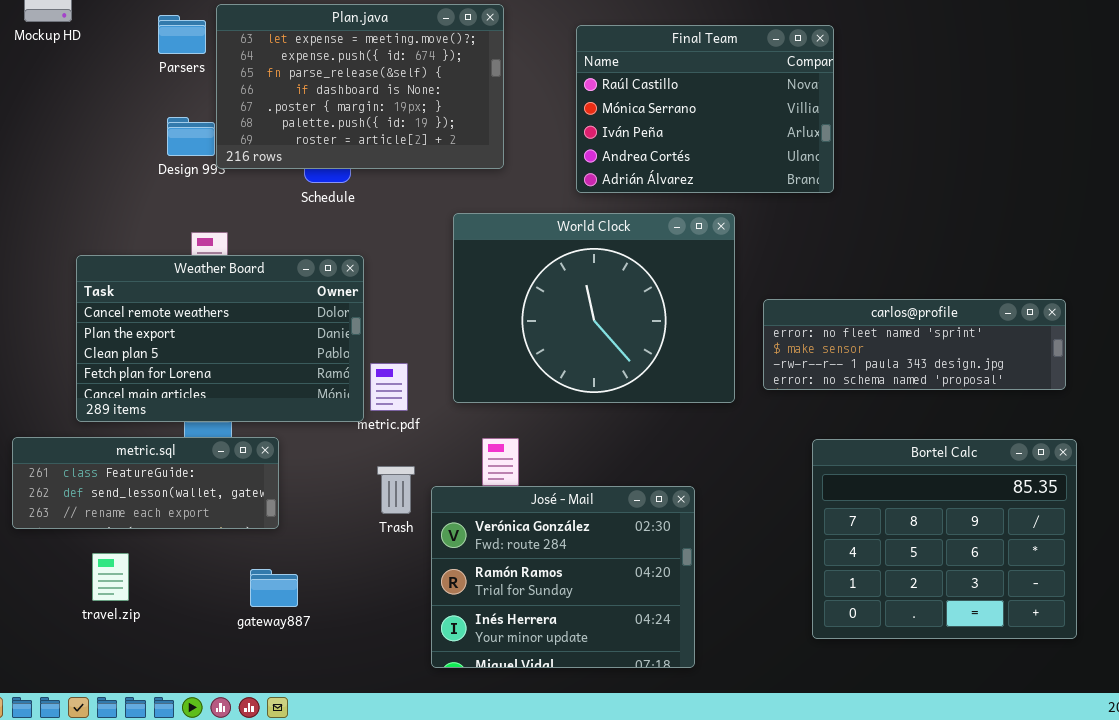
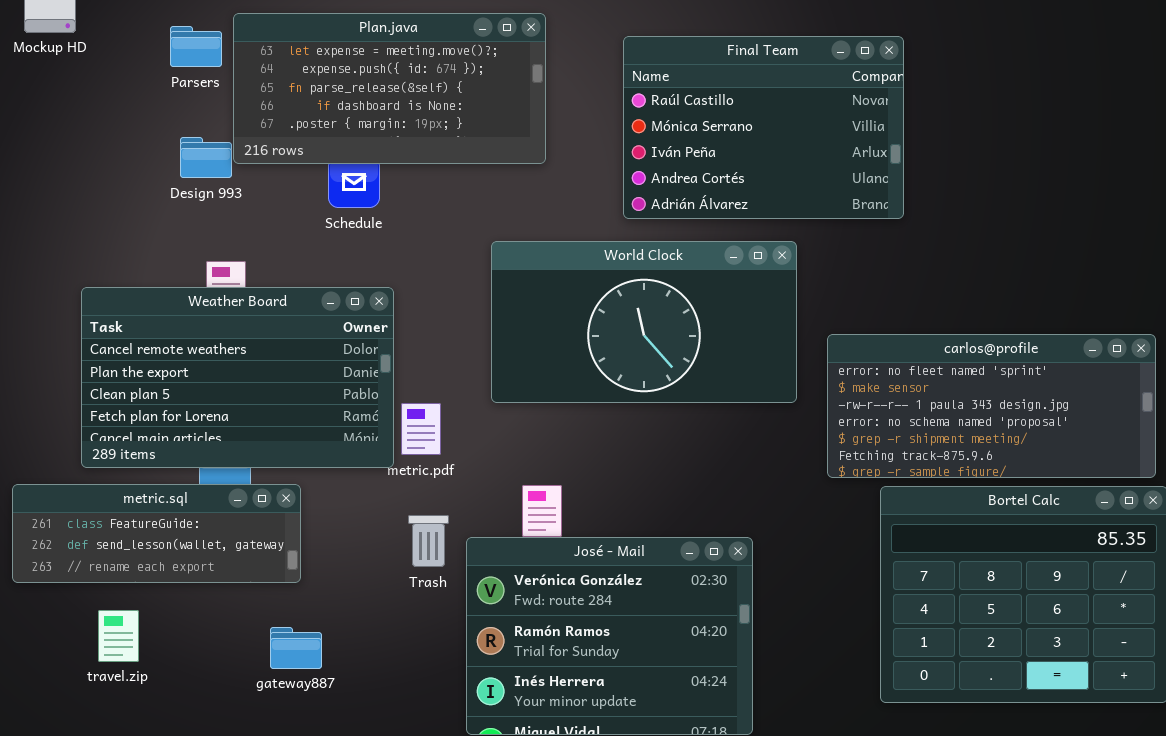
Plan.java: [216,4,504,169] -> [233,13,546,164], resized
World Clock: [453,213,735,403] -> [491,241,797,403], resized
carlos@profile: [763,299,1066,390] -> [827,334,1156,478], resized

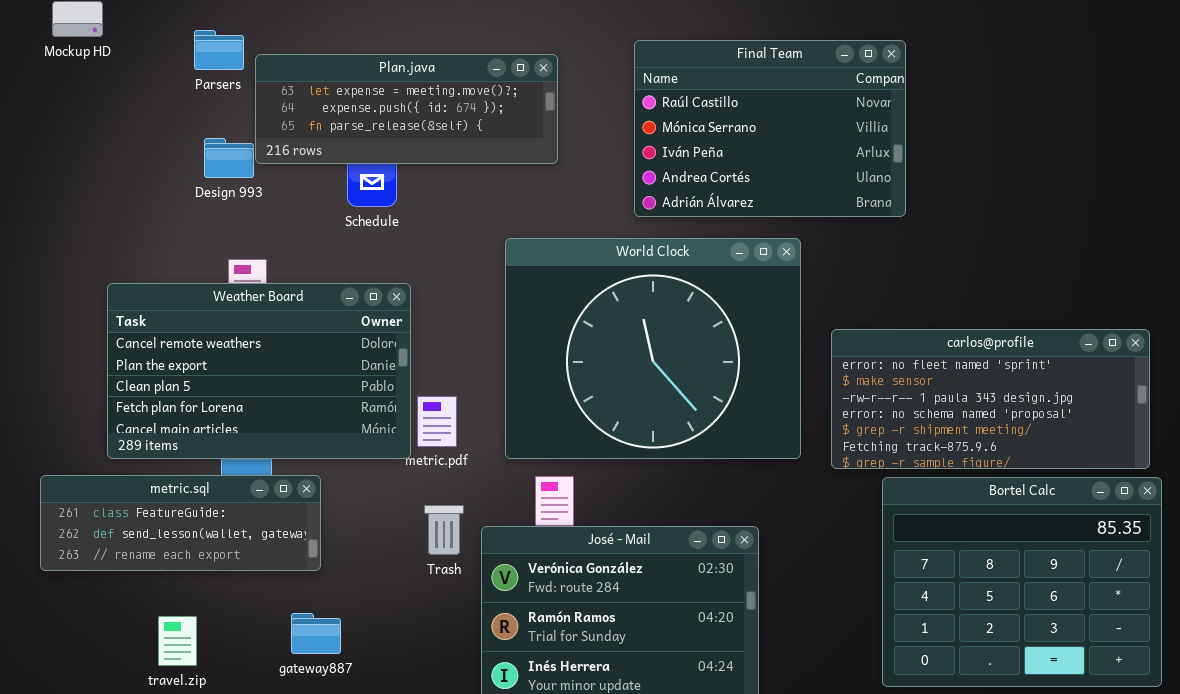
Plan.java: [233,13,546,164] -> [255,54,558,164], resized
World Clock: [491,241,797,403] -> [505,238,801,459], resized
travel.zip: [98,610,139,662] -> [158,616,197,666], moved

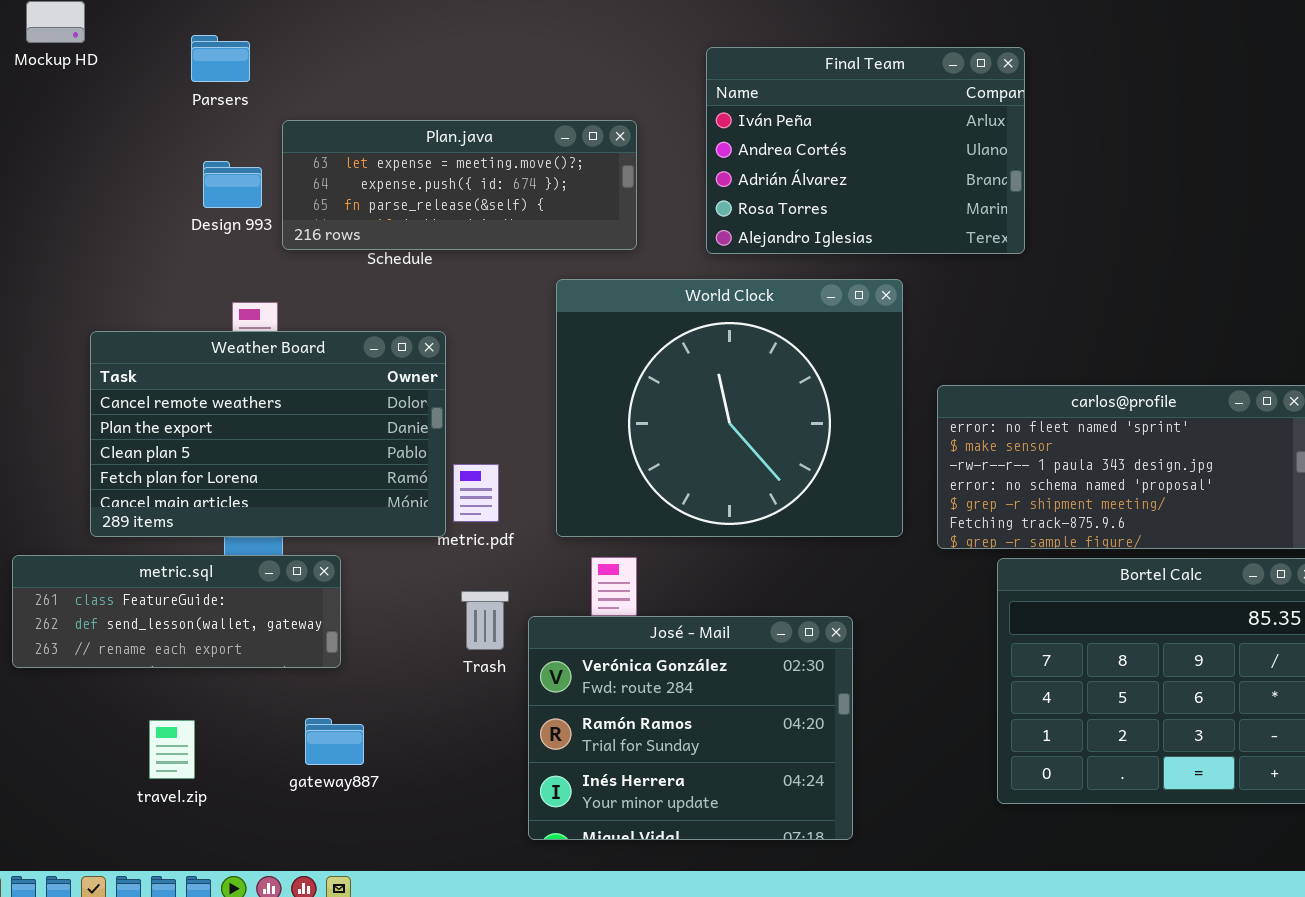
Final Team: [634,40,906,217] -> [706,47,1025,254], scrolled down 2 rows
Plan.java: [255,54,558,164] -> [282,120,637,250], moved

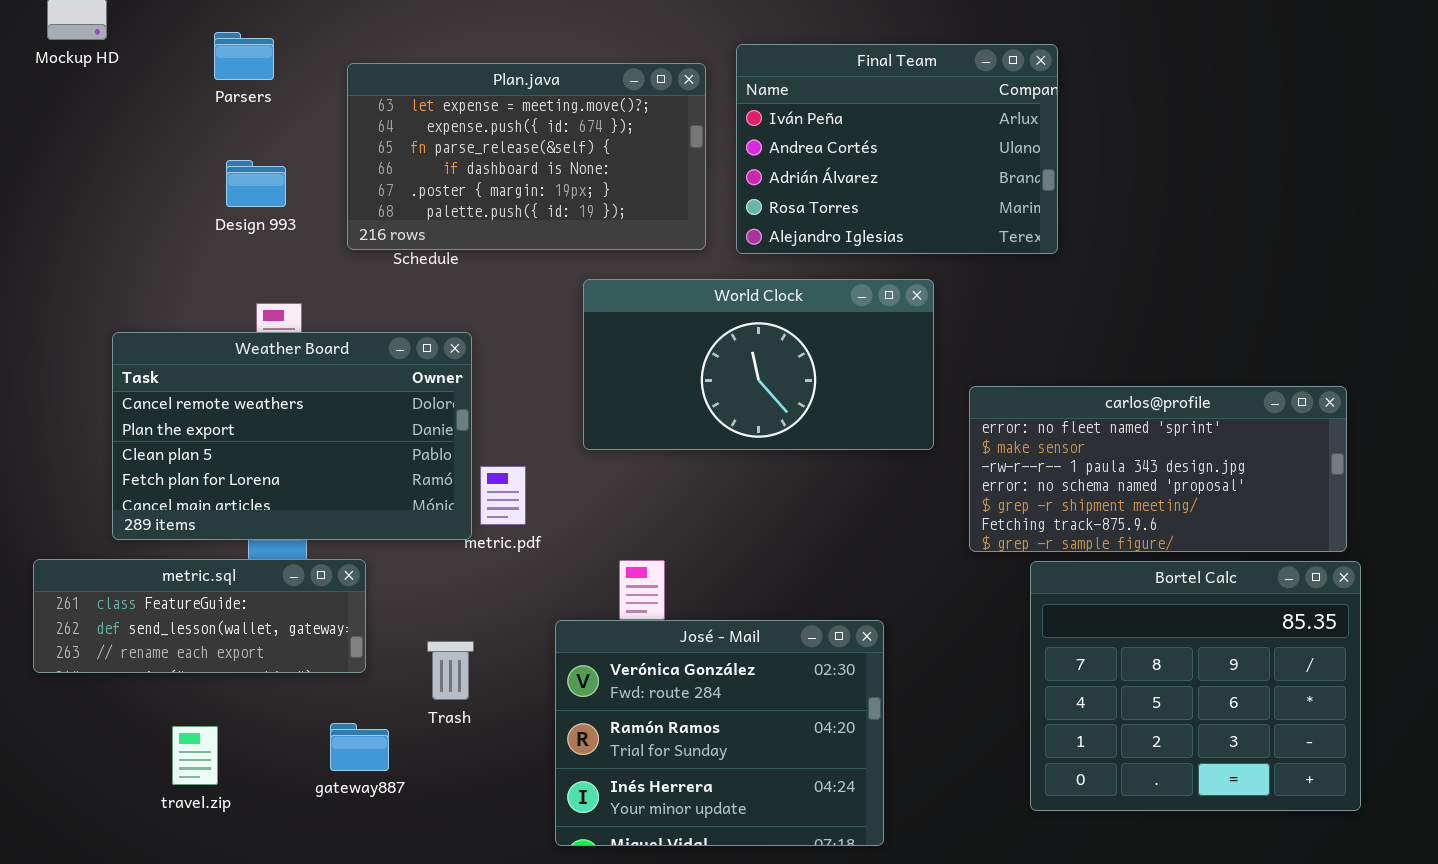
Plan.java: [282,120,637,250] -> [347,63,706,250], moved, resized
World Clock: [556,279,903,537] -> [583,279,934,450], resized
Trash: [461,591,509,650] -> [427,641,474,700], moved

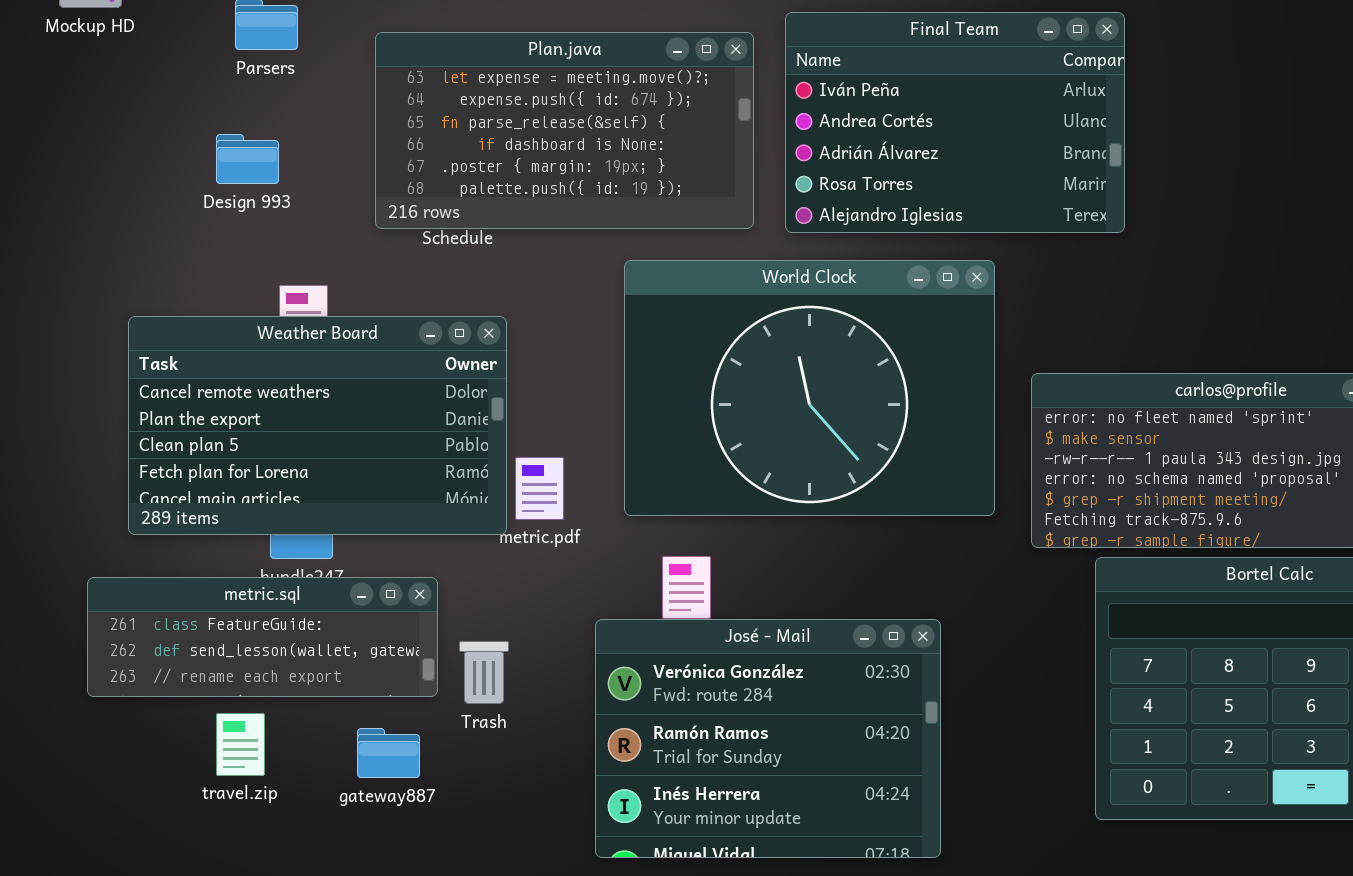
Design 993: [226,160,286,207] -> [216,134,279,184], moved
World Clock: [583,279,934,450] -> [624,260,995,516], resized
metric.sql: [33,559,366,673] -> [87,577,438,697], moved
travel.zip: [172,726,218,785] -> [216,713,265,776], moved

